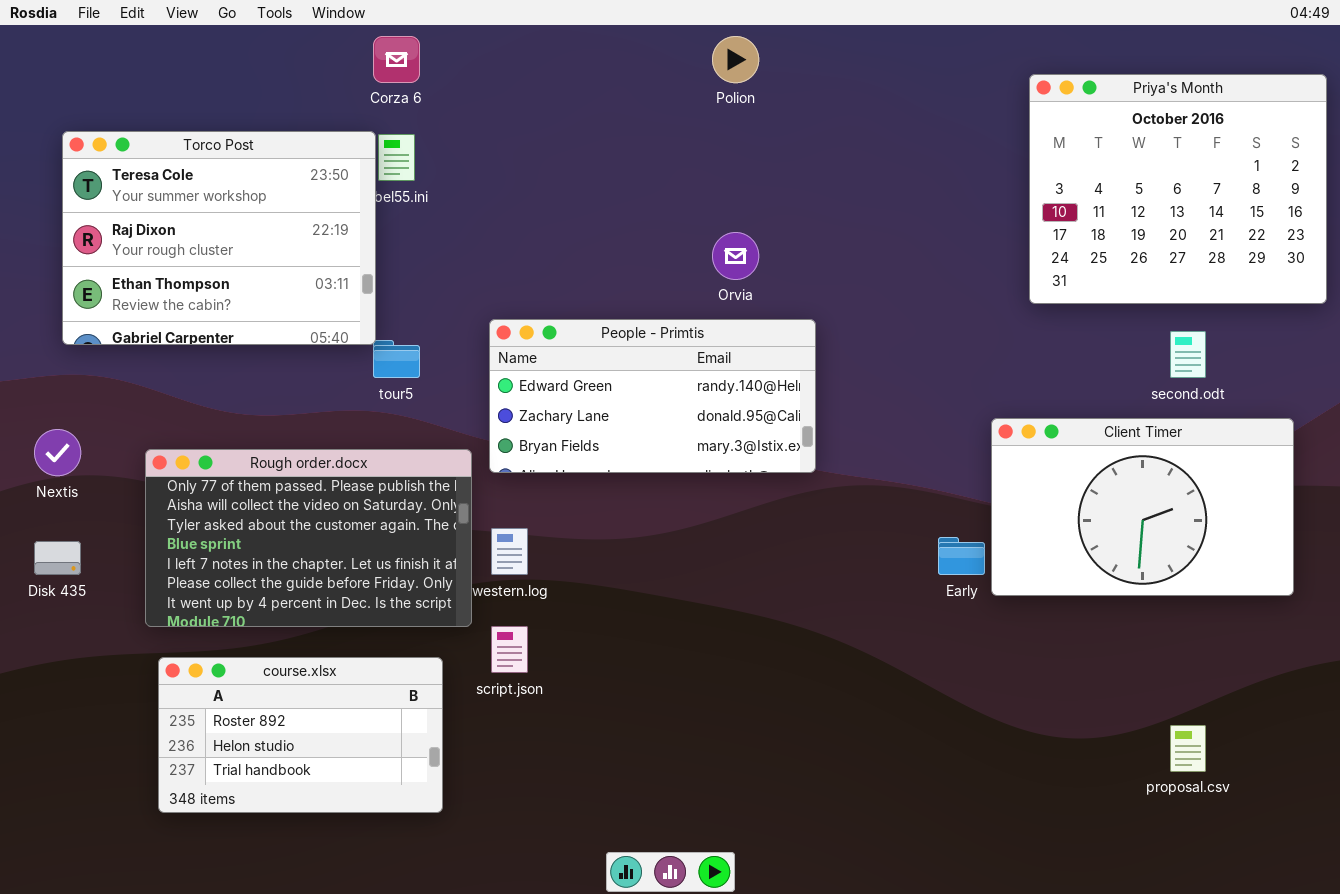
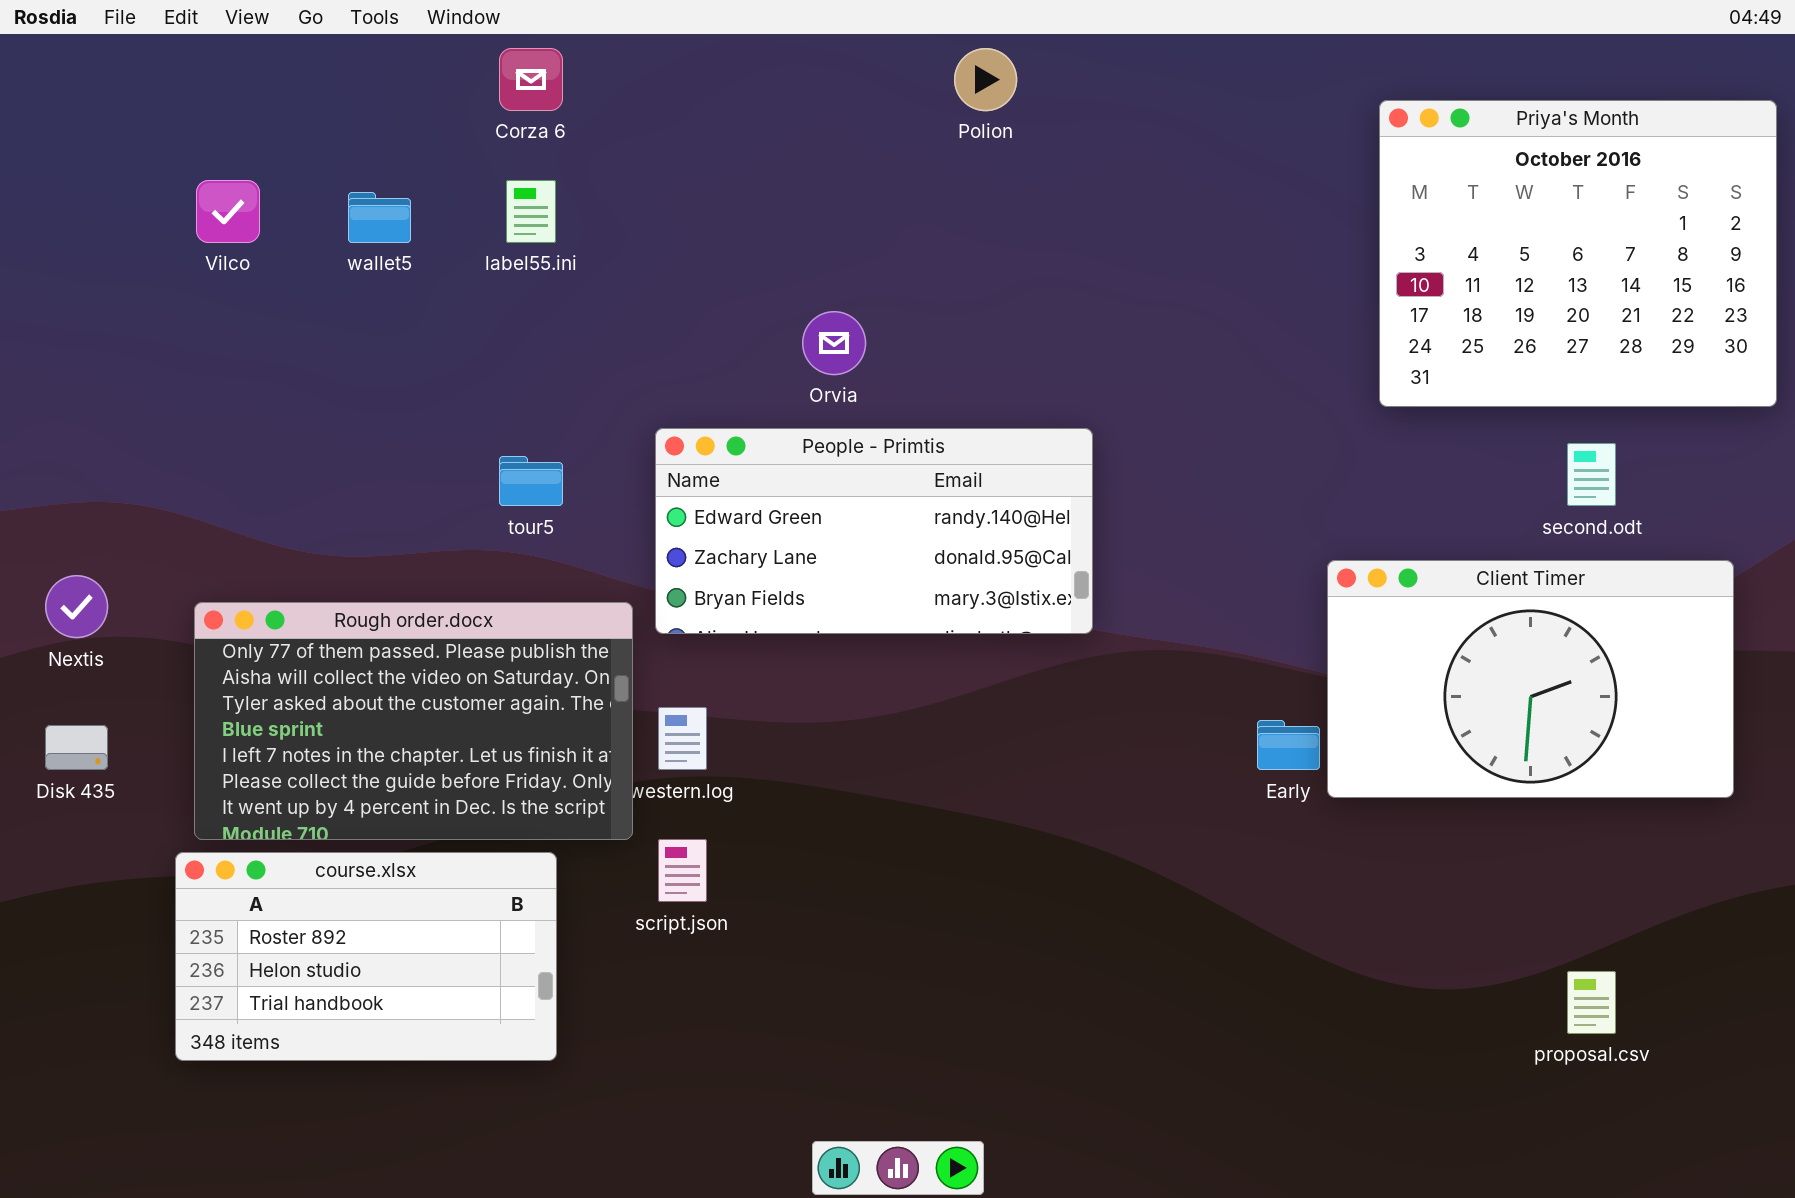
Torco Post: [62,131,376,345] -> none, closed
Orvia: [712,232,759,280] -> [802,311,866,375], moved
course.xlsx: [158,657,443,813] -> [175,852,557,1061], moved

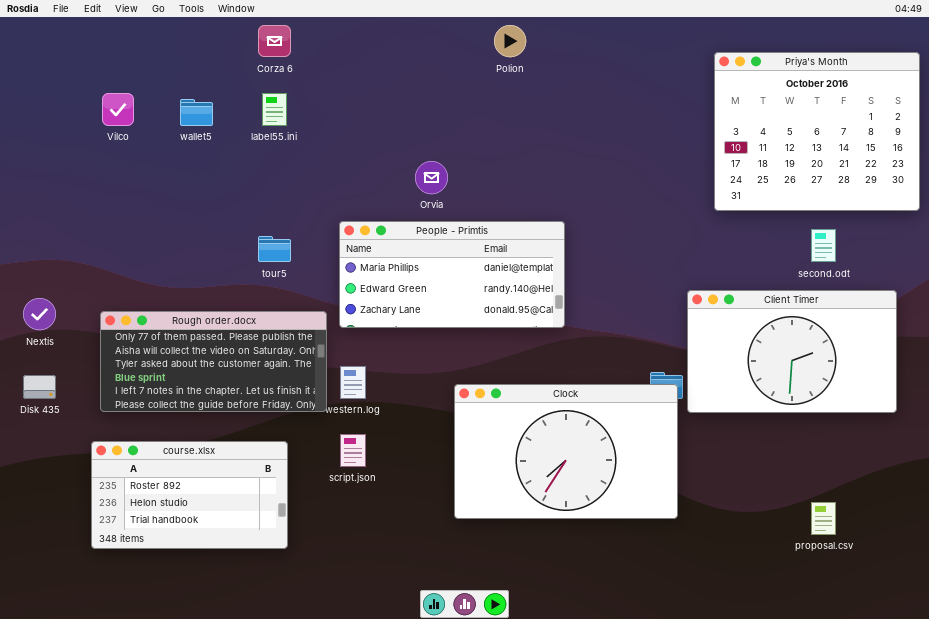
People - Primtis: [655,428,1093,634] -> [339,221,565,328], scrolled up 1 row
Rough order.docx: [194,602,633,840] -> [100,311,327,412], resized
Clock: none -> [454,384,678,519], opened

